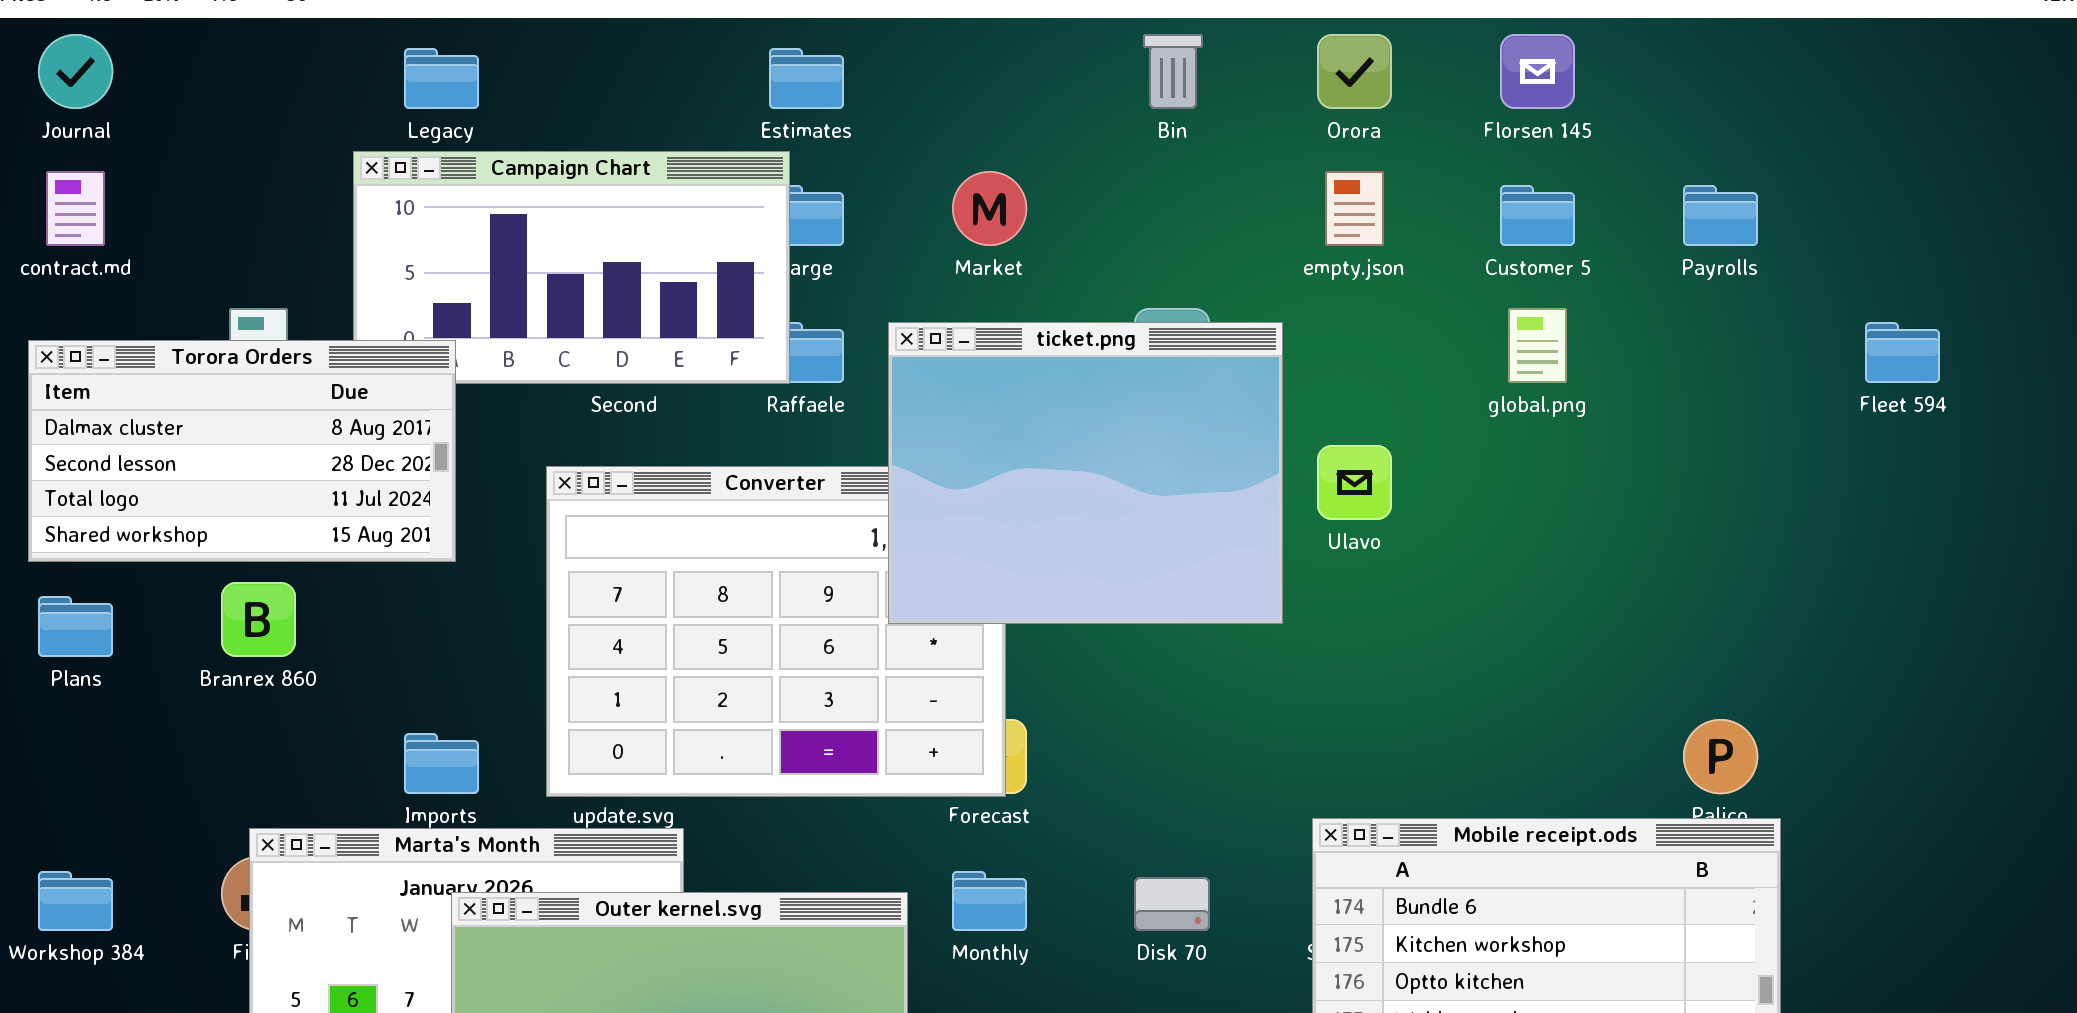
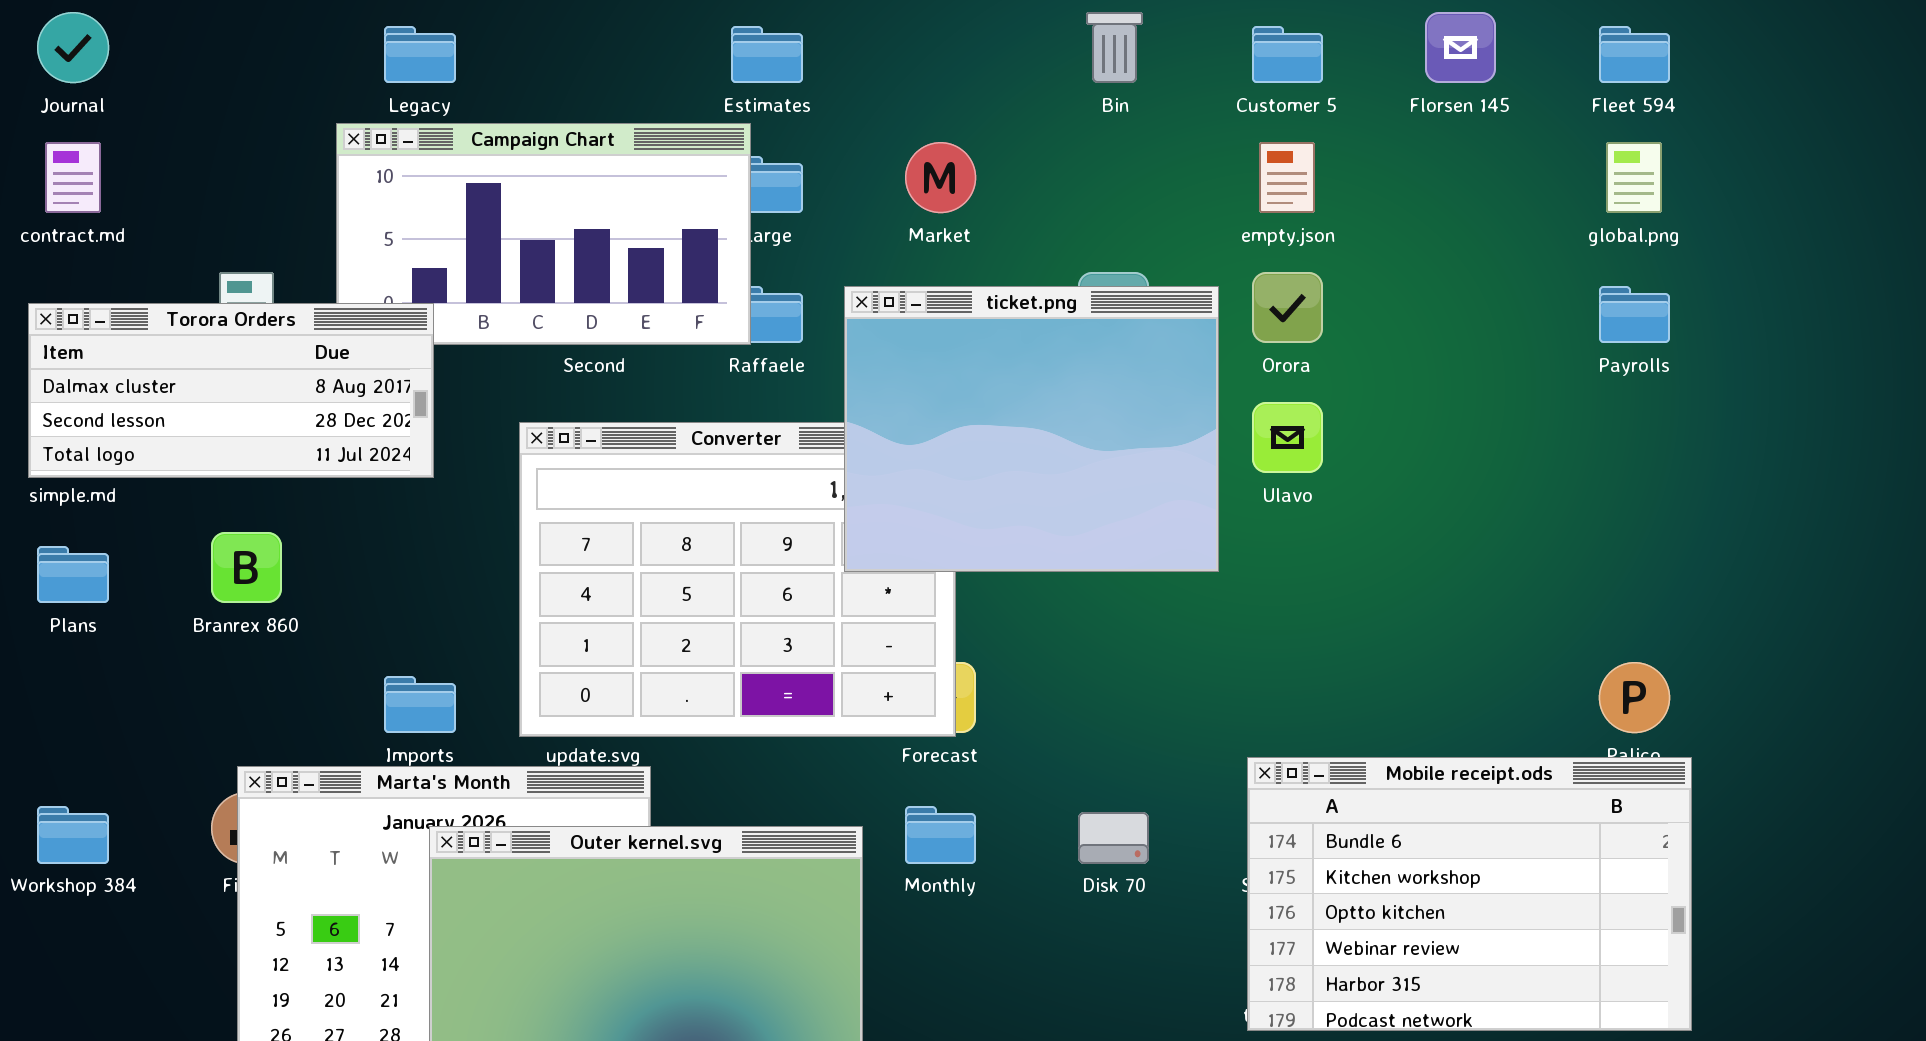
Orora: [1317,34,1392,109] -> [1252,272,1323,343], moved
Customer 5: [1500,185,1575,246] -> [1252,26,1323,83], moved
Payrolls: [1683,185,1758,246] -> [1599,286,1670,343], moved
global.png: [1508,308,1567,383] -> [1606,142,1662,213], moved
Fleet 594: [1865,322,1940,383] -> [1599,26,1670,83], moved
Torora Orders: [28,340,456,562] -> [28,303,434,478], resized

